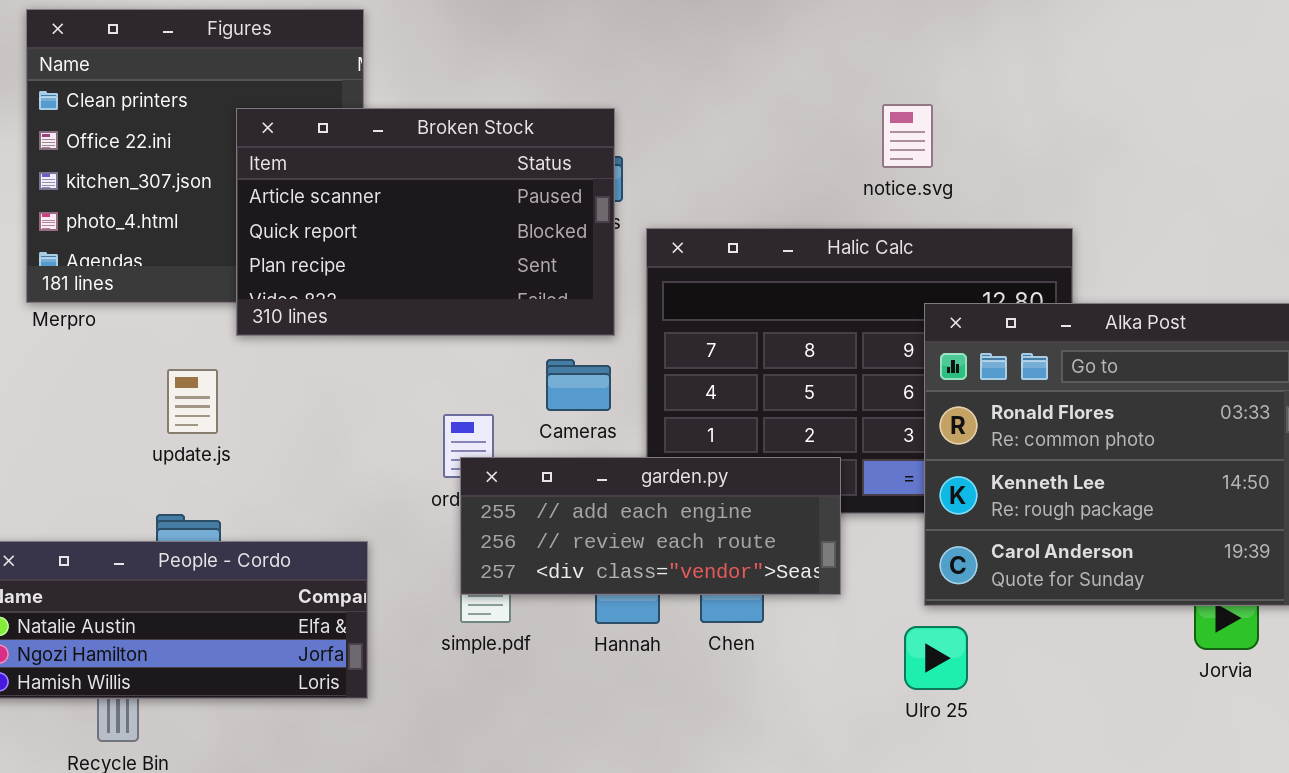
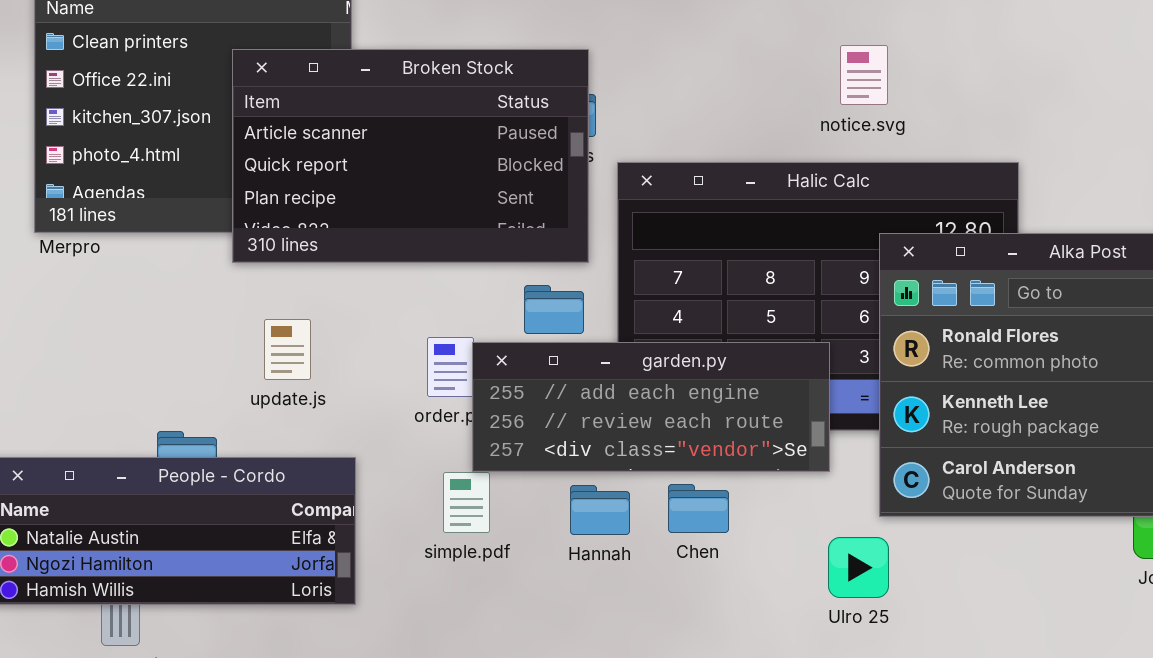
update.js: [167,369,218,434] -> [264,319,311,380], moved
garden.py: [460,457,841,595] -> [472,342,830,472], moved
Ulro 25: [904,626,968,690] -> [828,537,889,598], moved

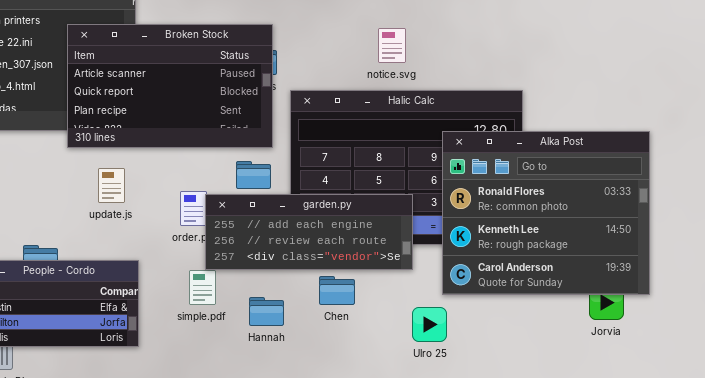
notice.svg: [840,45,888,105] -> [378,28,406,63], moved
update.js: [264,319,311,380] -> [98,168,125,203], moved
Hannah: [570,485,630,535] -> [249,297,284,326], moved

